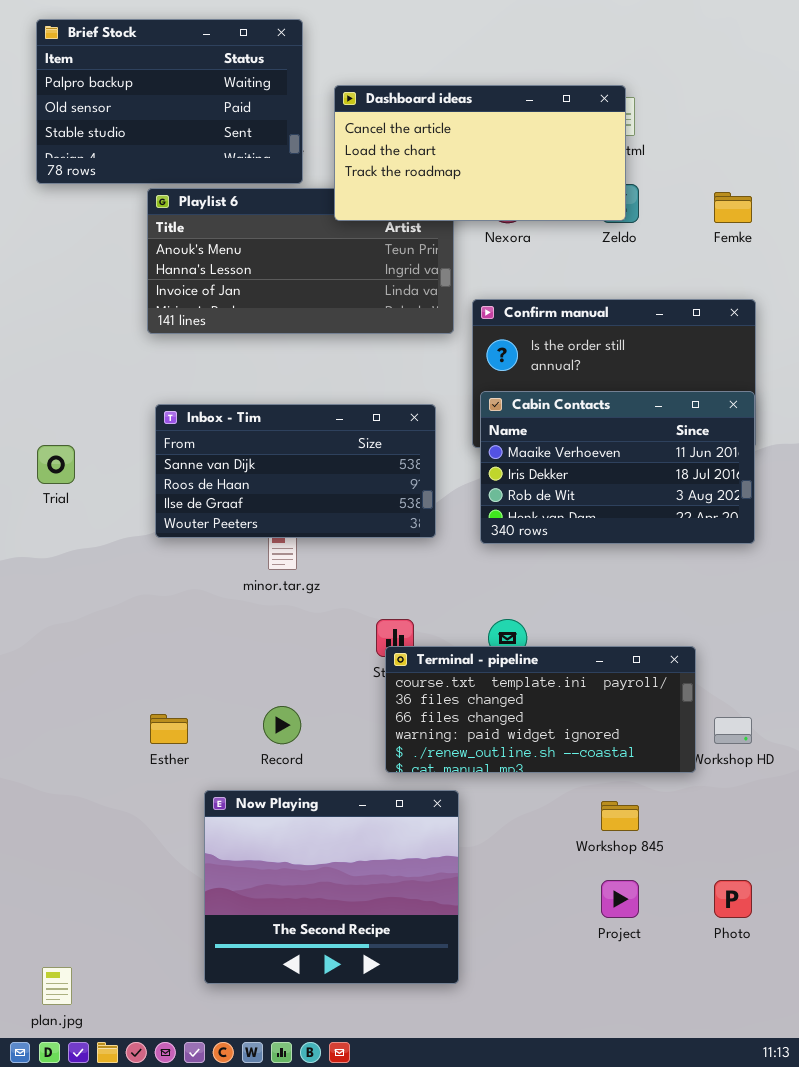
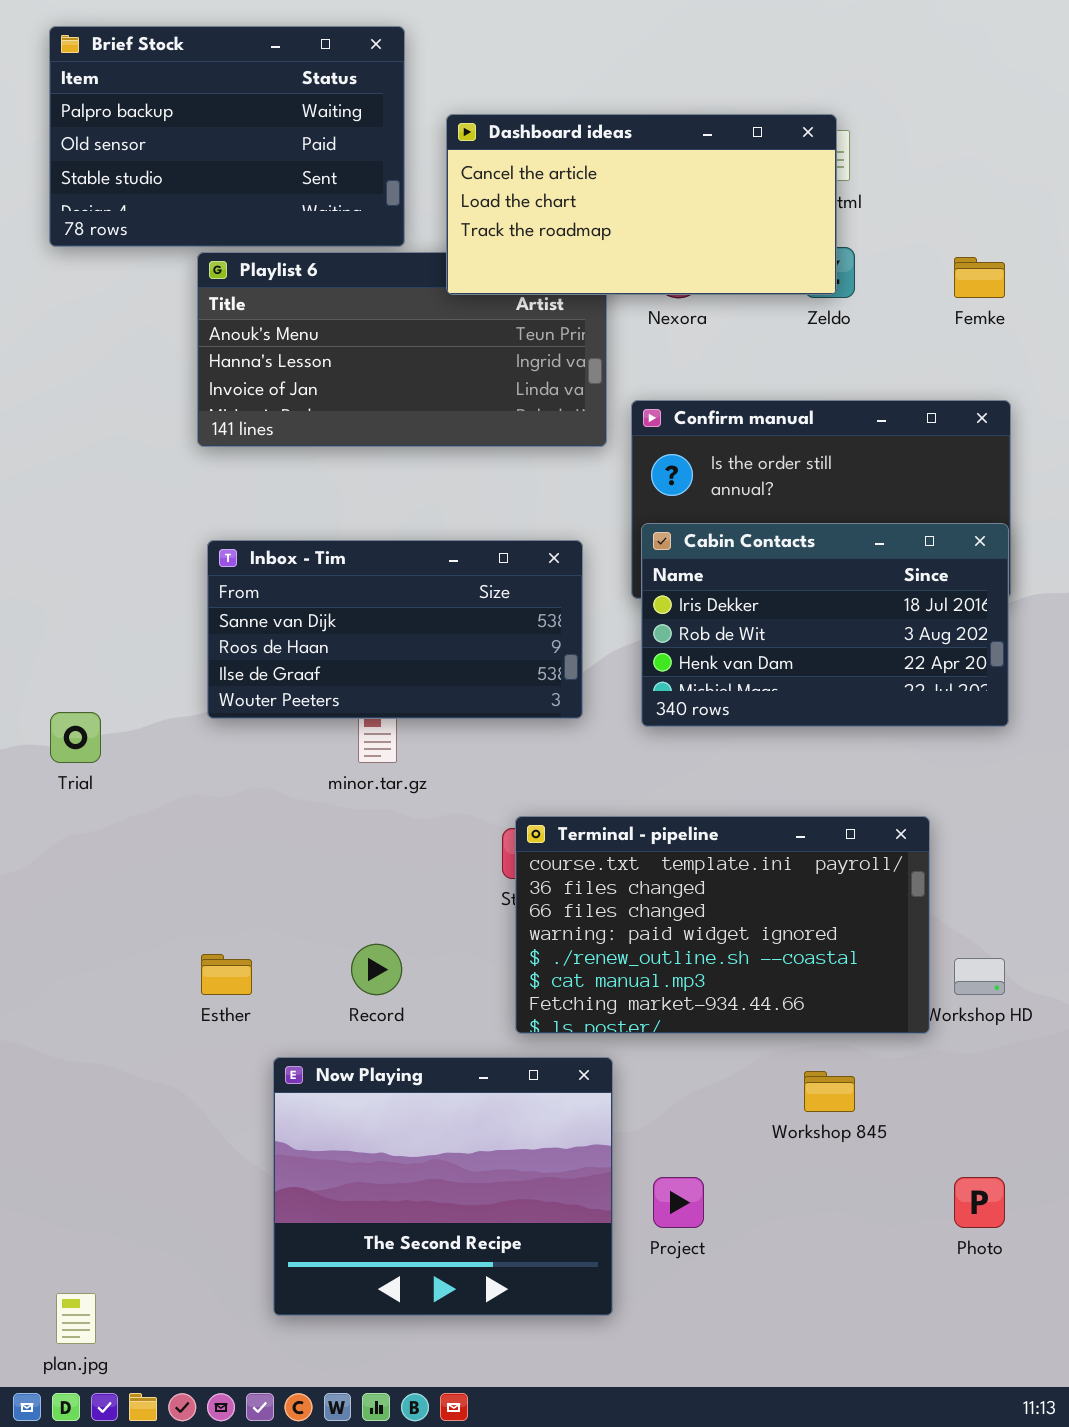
Cabin Contacts: [480,391,755,544] -> [641,523,1009,727], scrolled down 1 row
Trial: [37,445,75,484] -> [50,712,101,763], moved
Terminal - pipeline: [385,646,696,773] -> [515,816,930,1034], resized
Project: [601,880,639,918] -> [653,1177,704,1228], moved

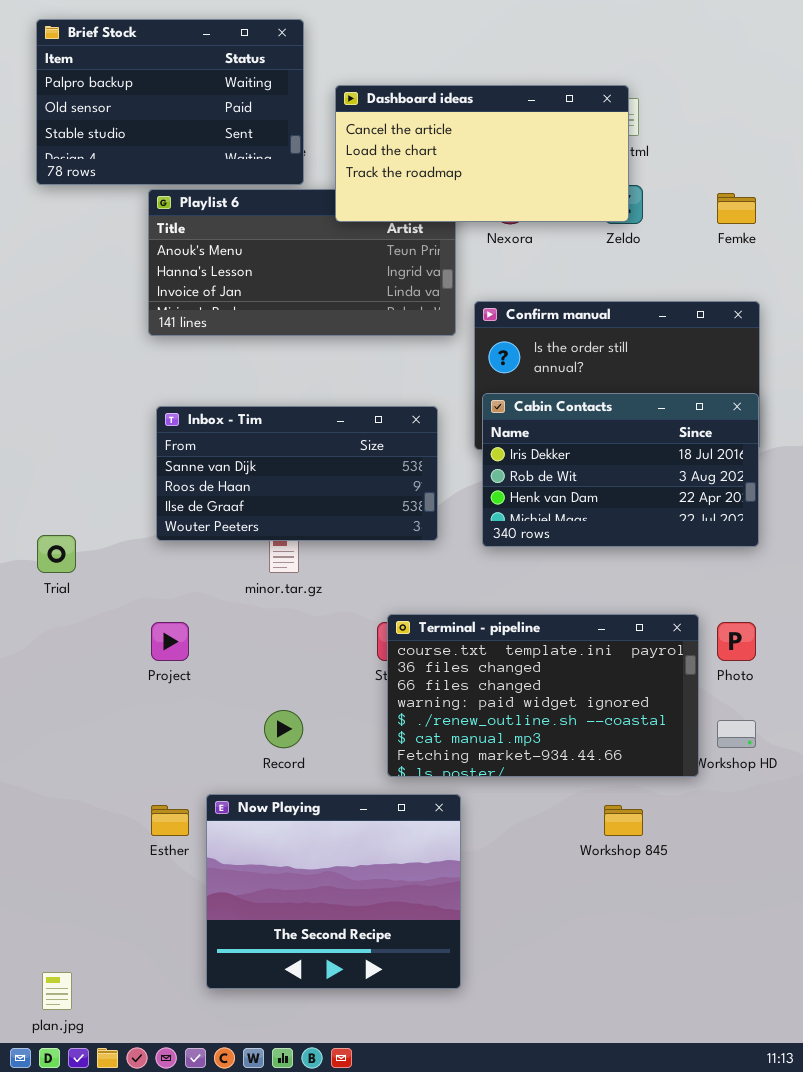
Esther: [201,954,252,995] -> [151,805,189,836], moved
Project: [653,1177,704,1228] -> [151,622,189,661], moved
Photo: [954,1177,1005,1228] -> [717,622,756,661], moved

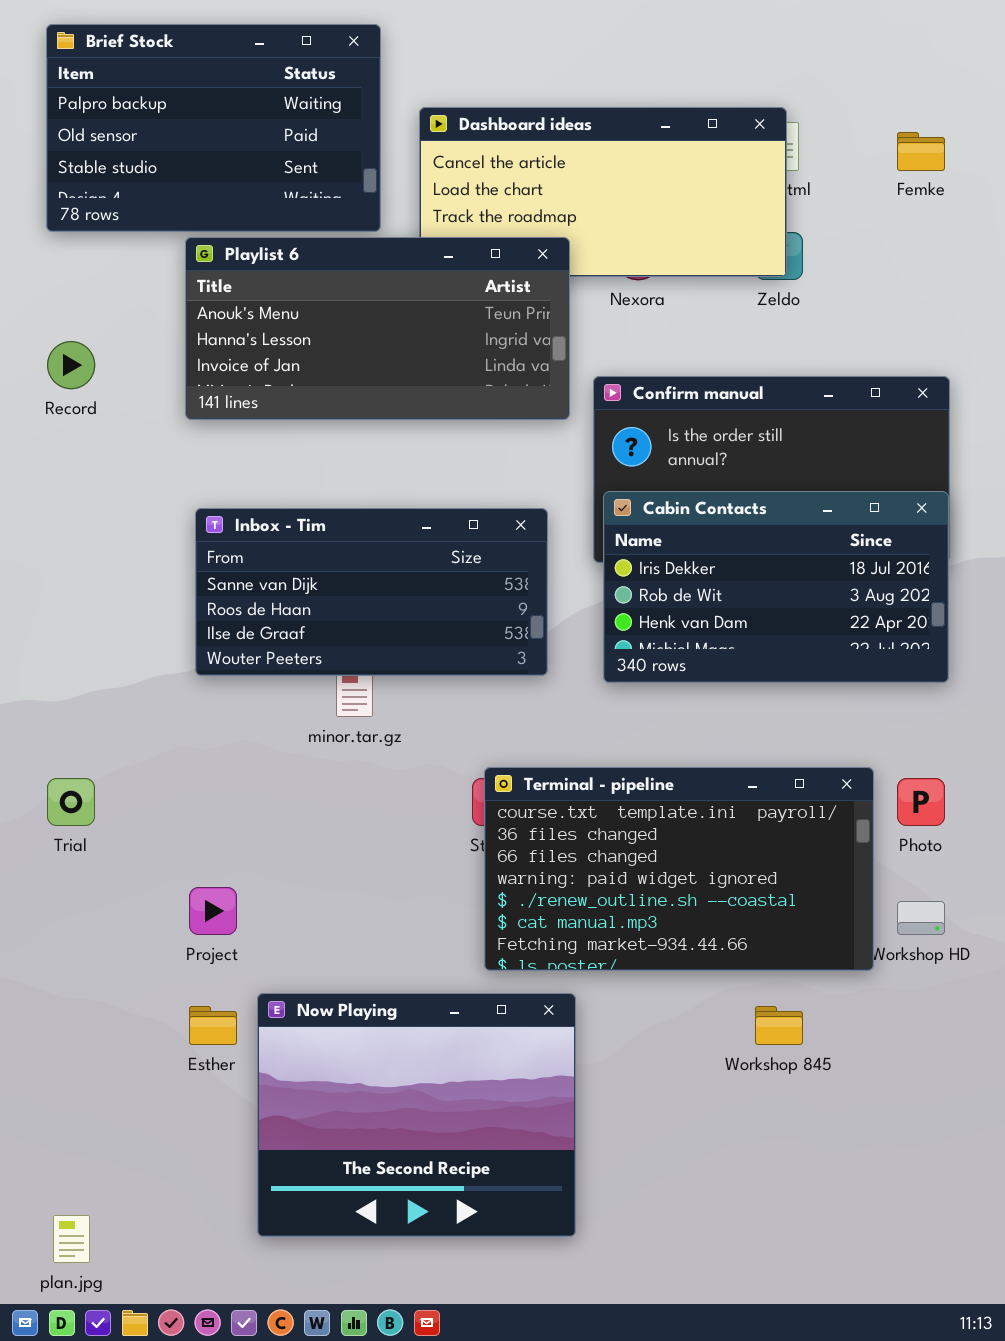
Playlist 6: [148,189,456,336] -> [185,237,570,420], raised
Femke: [717,193,756,224] -> [897,132,945,171], moved
Trial: [37,535,76,573] -> [47,778,95,826], moved
Project: [151,622,189,661] -> [189,887,237,935], moved
Record: [264,710,303,748] -> [47,341,95,389], moved

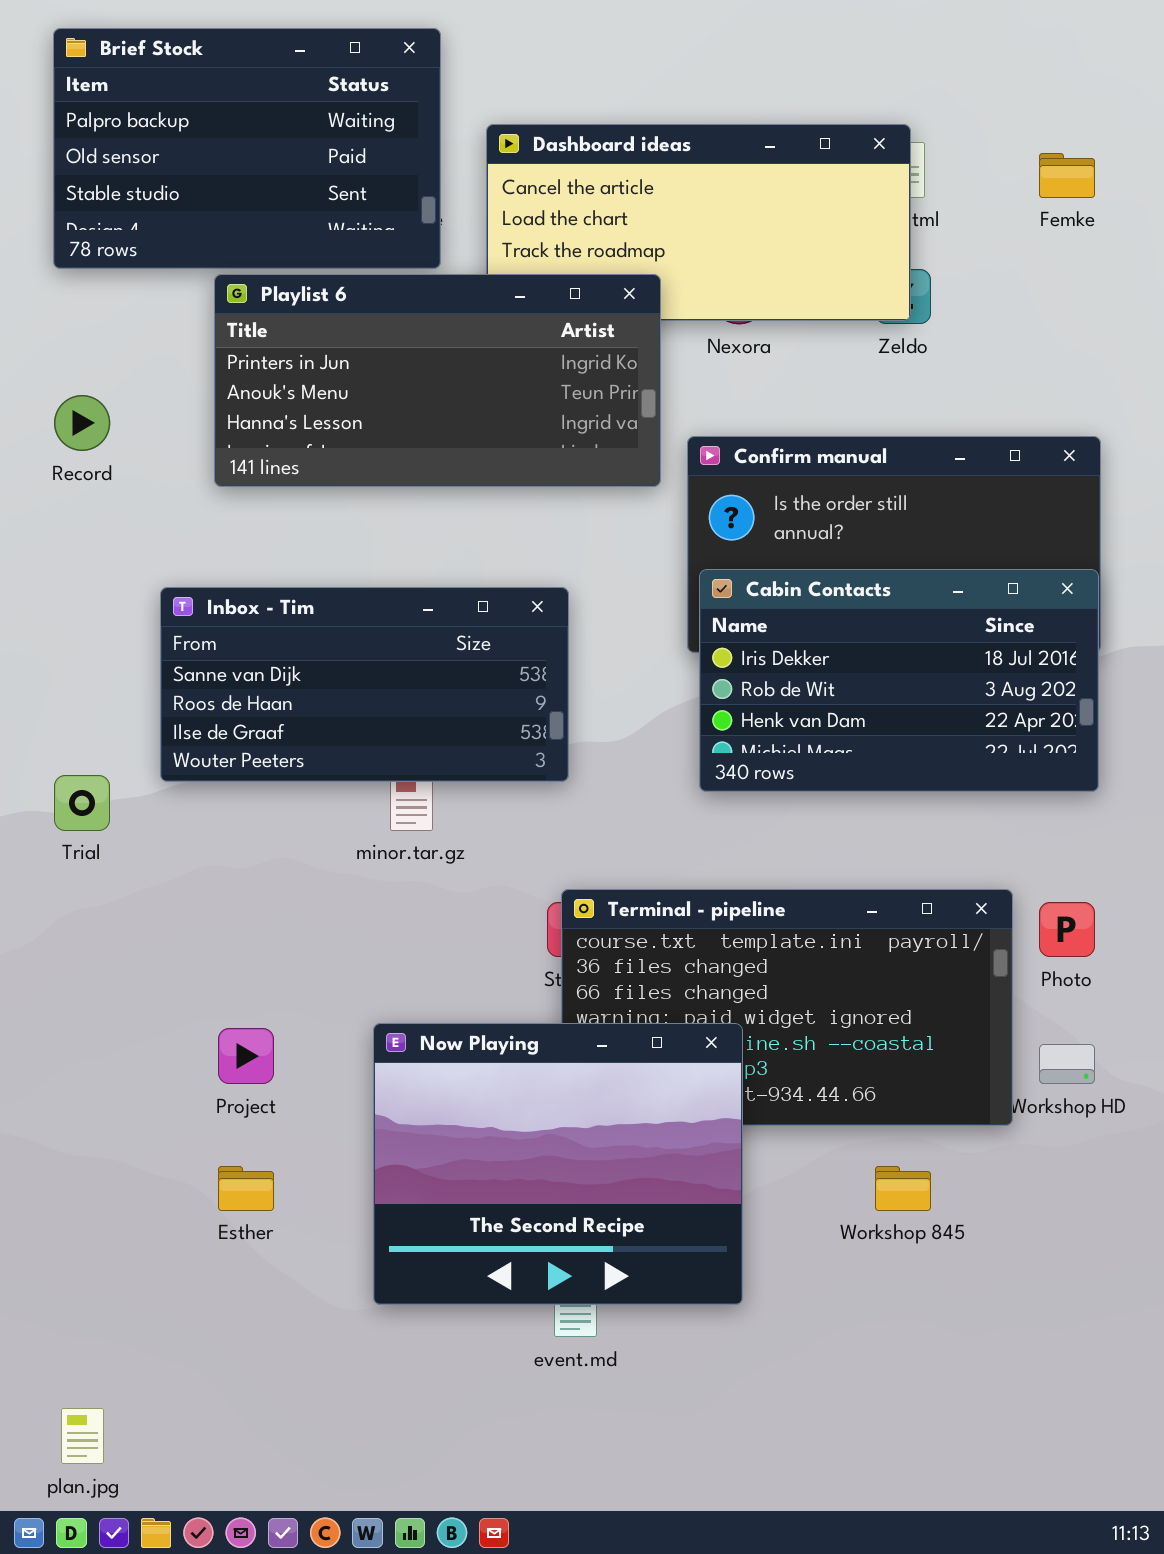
Playlist 6: [185,237,570,420] -> [214,274,661,487], scrolled up 1 row
Inbox - Tim: [195,508,548,676] -> [160,587,569,782], moved
Trial: [47,778,95,826] -> [54,775,110,831], moved
Now Playing: [257,993,576,1237] -> [373,1023,743,1305], moved

